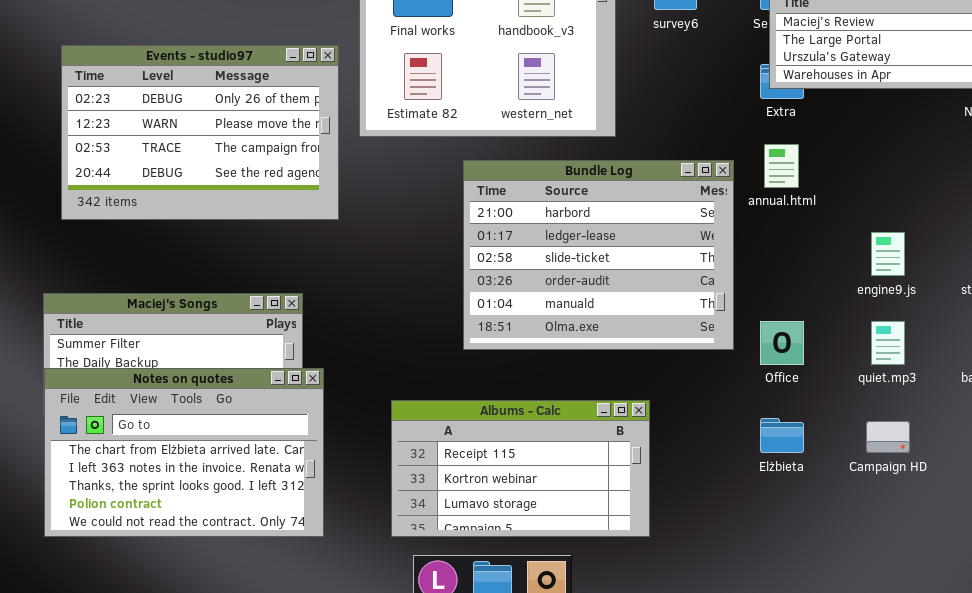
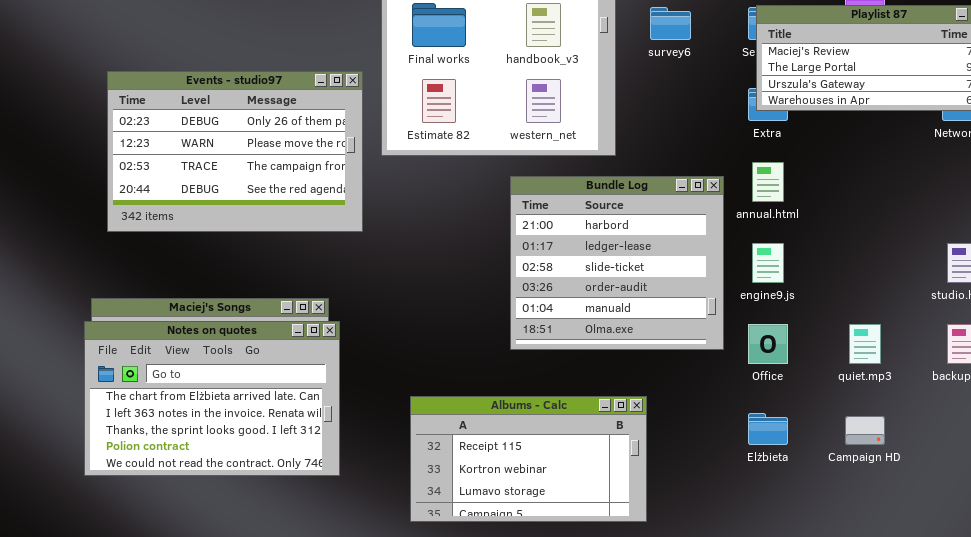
Bundle Log: [463,160,734,350] -> [510,176,724,350], resized
engine9.js: [871,232,905,276] -> [752,243,784,283], moved
Notes on quotes: [44,368,324,537] -> [84,321,340,476], moved

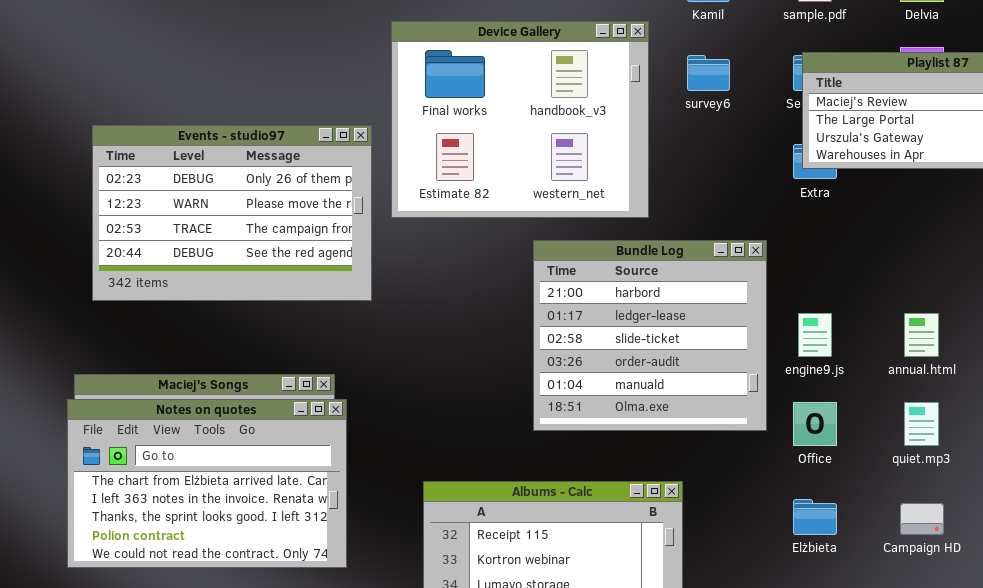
annual.html: [752,162,784,202] -> [904,313,939,357], moved

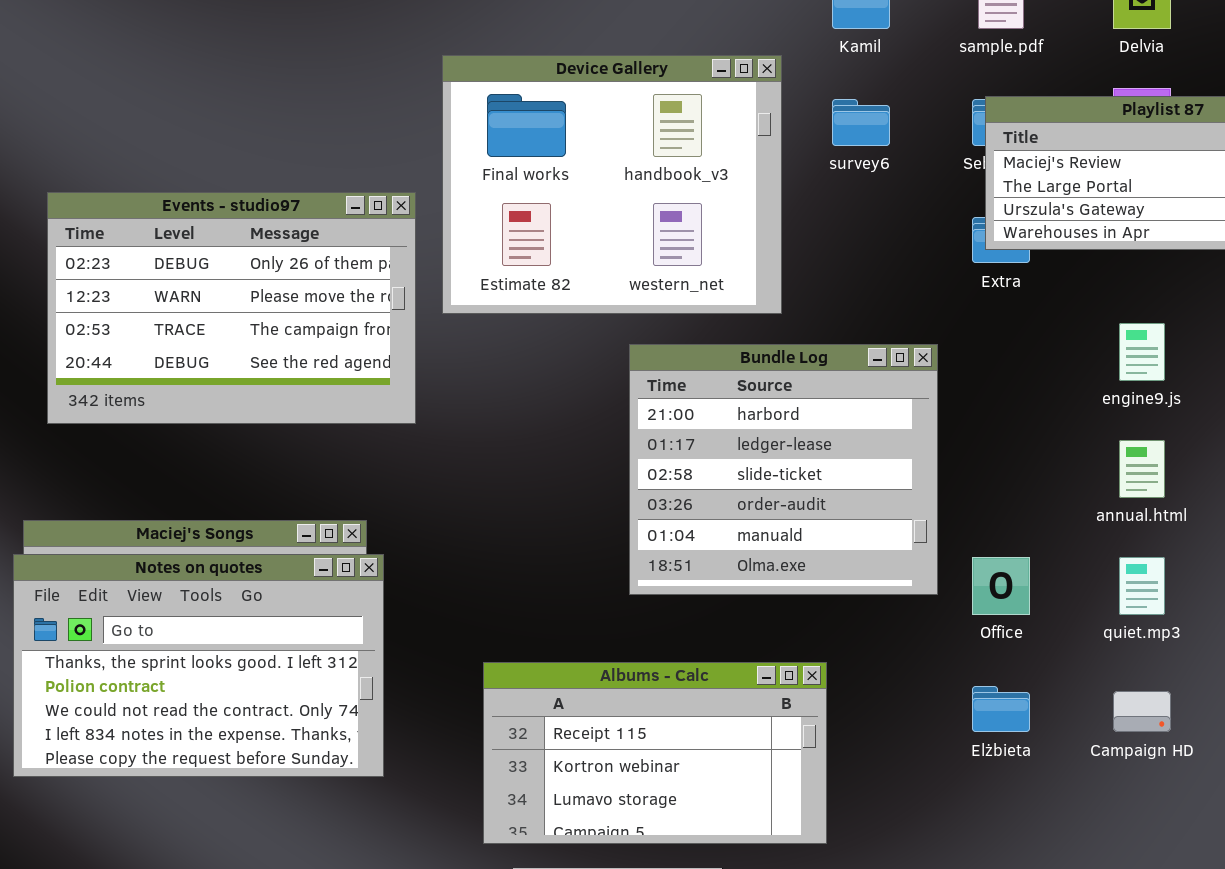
engine9.js: [798,313,832,357] -> [1119,323,1165,381], moved
Notes on quotes: [67,399,347,568] -> [13,554,384,777], scrolled down 2 rows

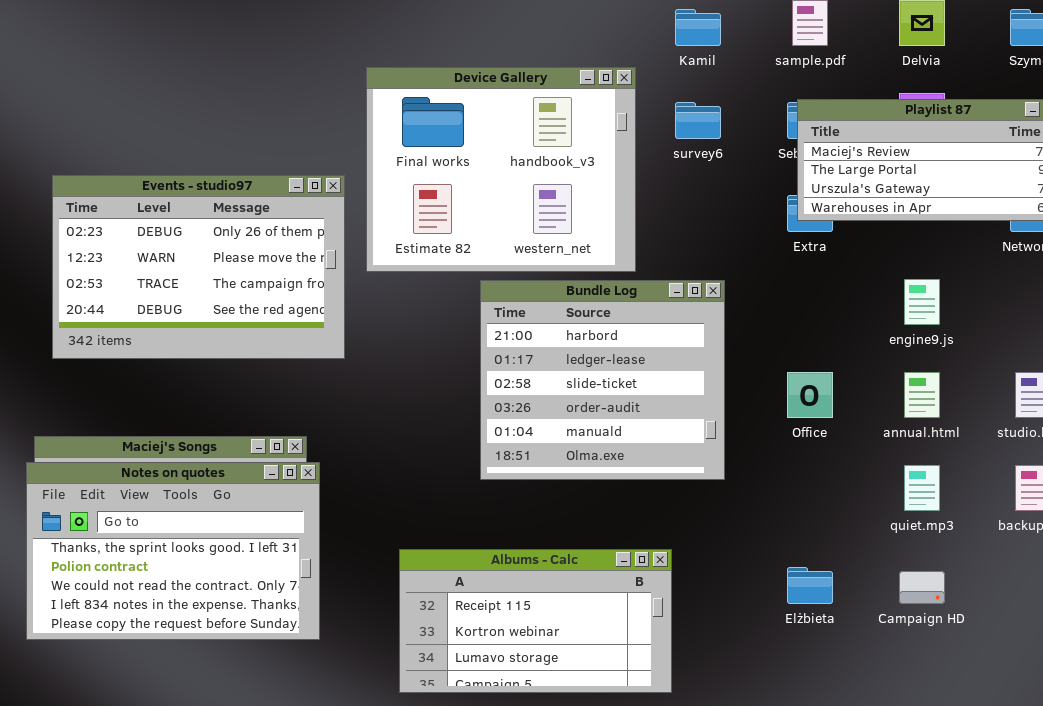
Bundle Log: [629,344,938,595] -> [480,280,725,480], moved
Office: [972,557,1030,615] -> [787,372,833,418], moved

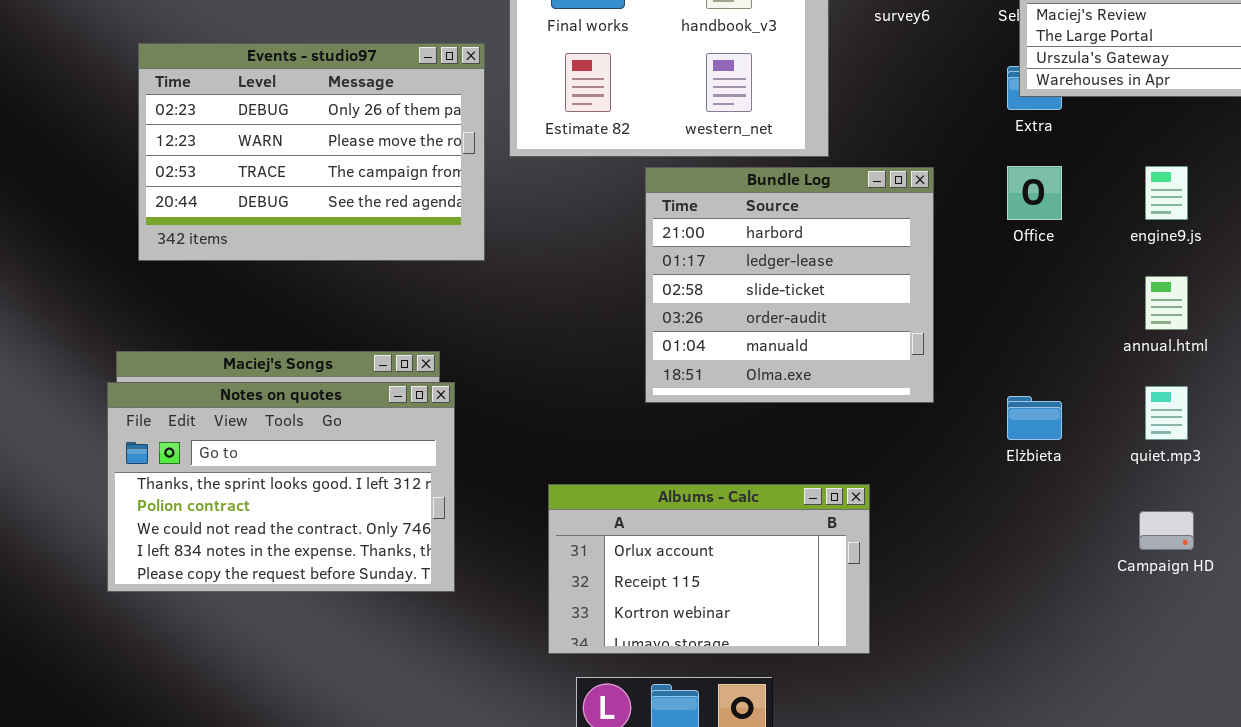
Office: [787,372,833,418] -> [1007,166,1062,220], moved
Albums - Calc: [399,549,672,693] -> [548,484,870,654], scrolled up 1 row
Elżbieta: [787,567,833,604] -> [1007,396,1062,440], moved

